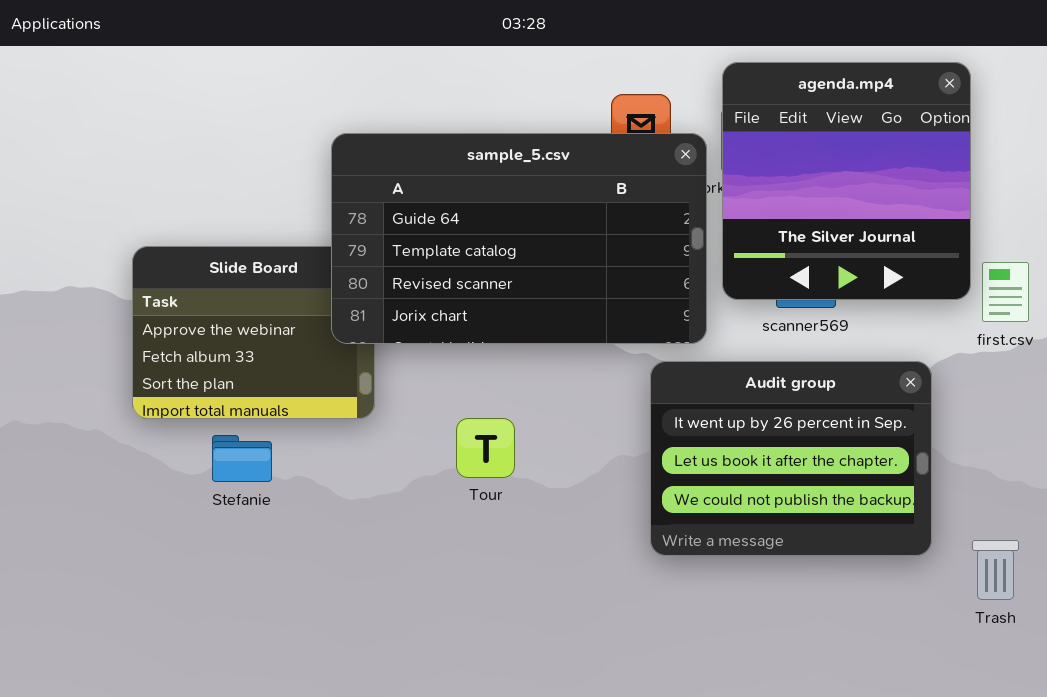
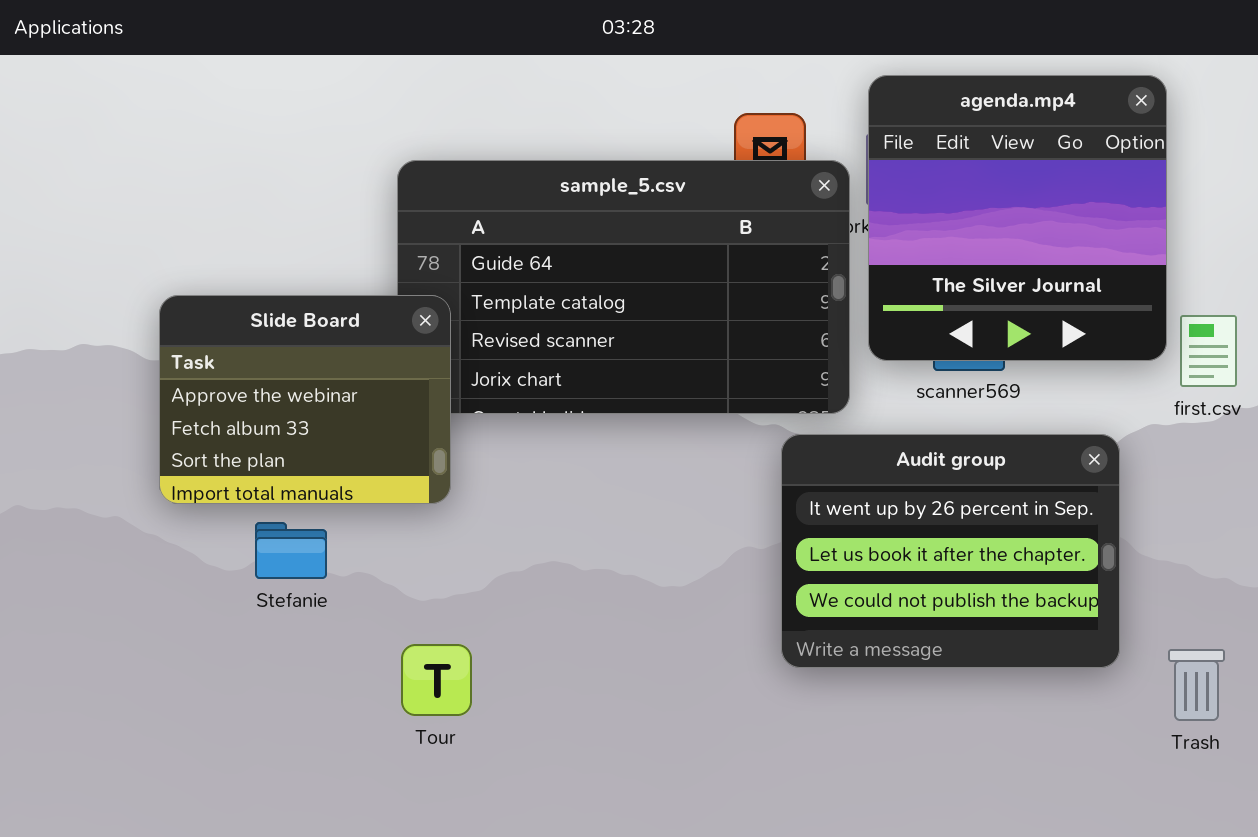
Slide Board: [132,246,375,419] -> [159,295,451,504], raised
Tour: [456,418,515,478] -> [401,644,472,716], moved

